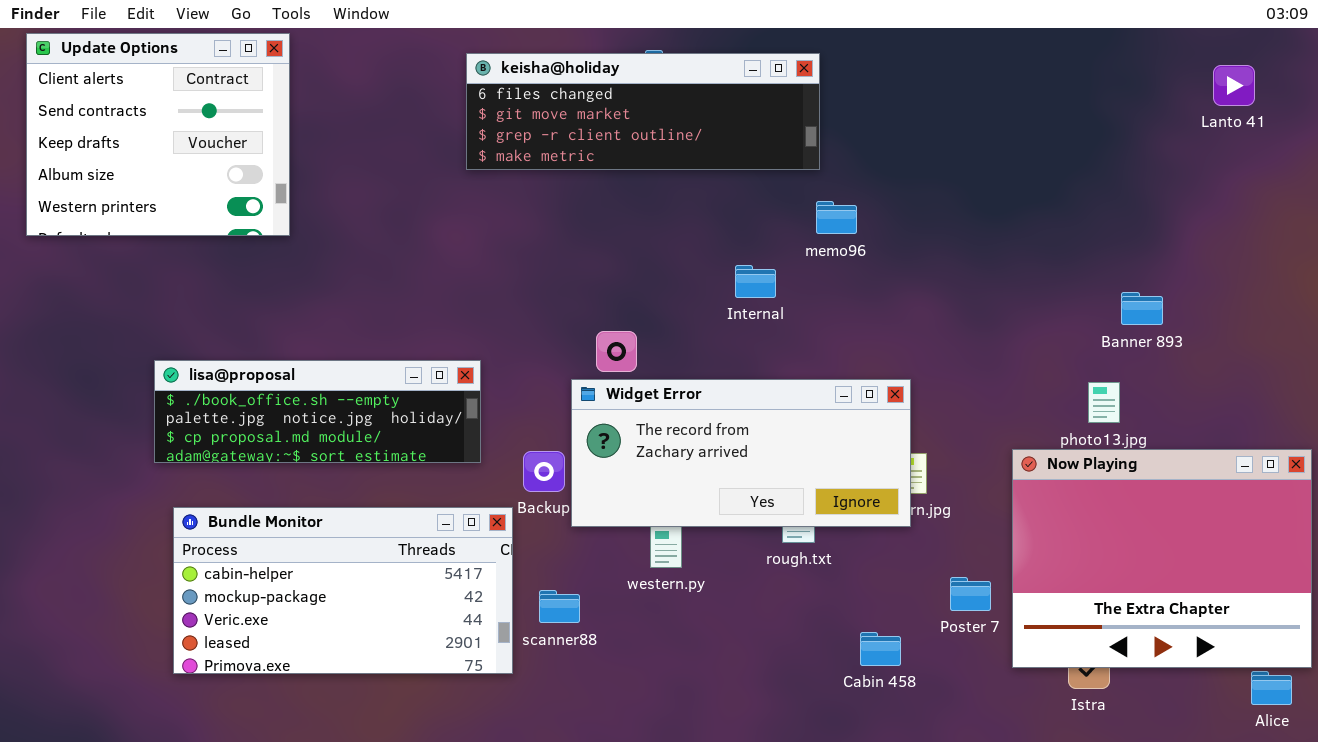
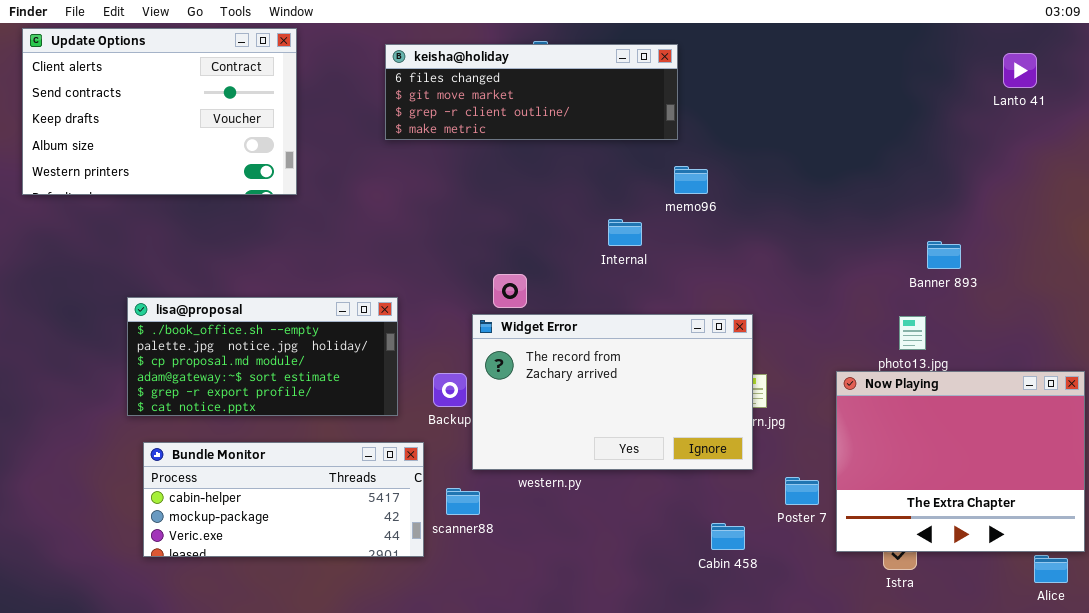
Update Options: [26,33,290,236] -> [22,28,297,195], resized
lisa@proposal: [154,360,481,463] -> [127,297,398,416], resized
Widget Error: [571,379,911,527] -> [472,314,753,470], resized
Bundle Monitor: [173,507,513,674] -> [143,442,424,557], resized

